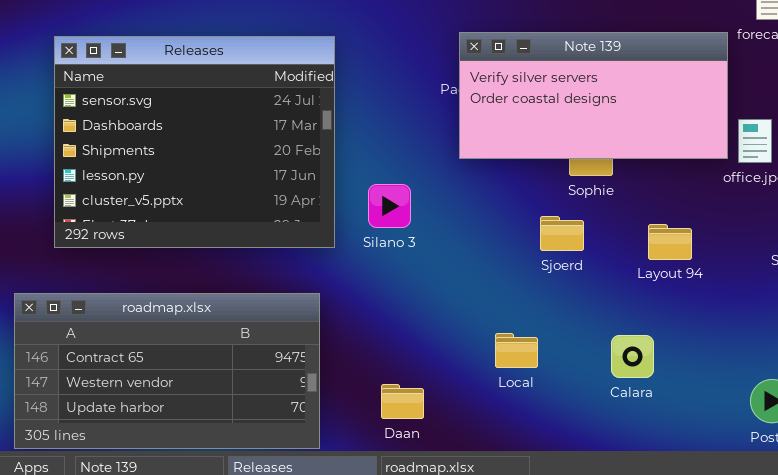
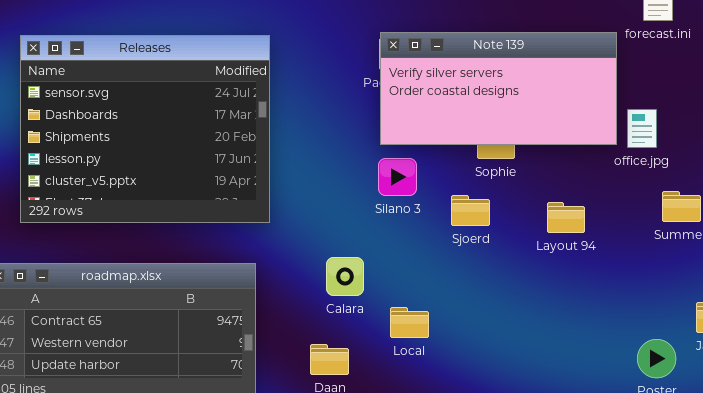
Silano 3: [368,184,411,228] -> [378,158,417,196], moved
Local: [495,333,538,368] -> [390,307,429,338], moved
Calara: [611,335,654,378] -> [326,257,364,296], moved

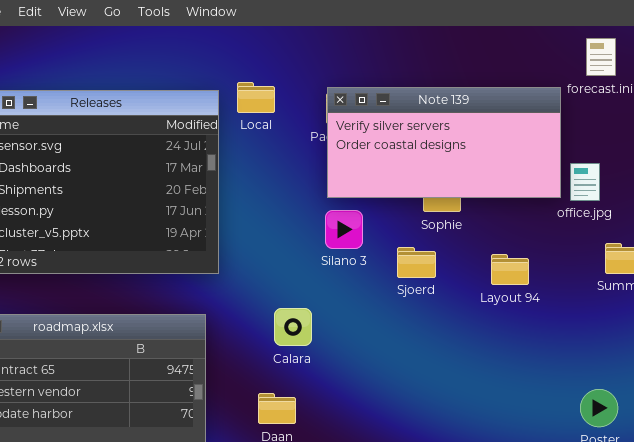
Local: [390,307,429,338] -> [237,82,275,113], moved

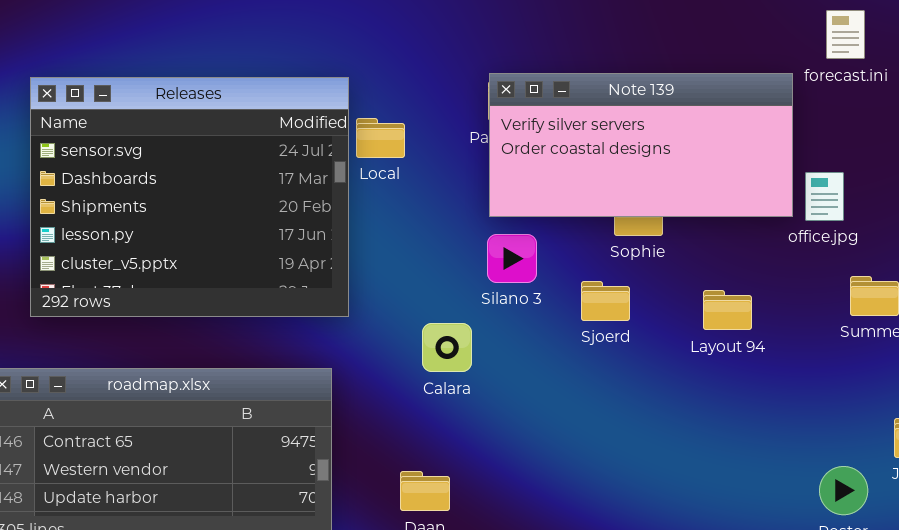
Local: [237,82,275,113] -> [356,118,405,158], moved
Calara: [274,308,312,346] -> [422,323,472,372], moved

